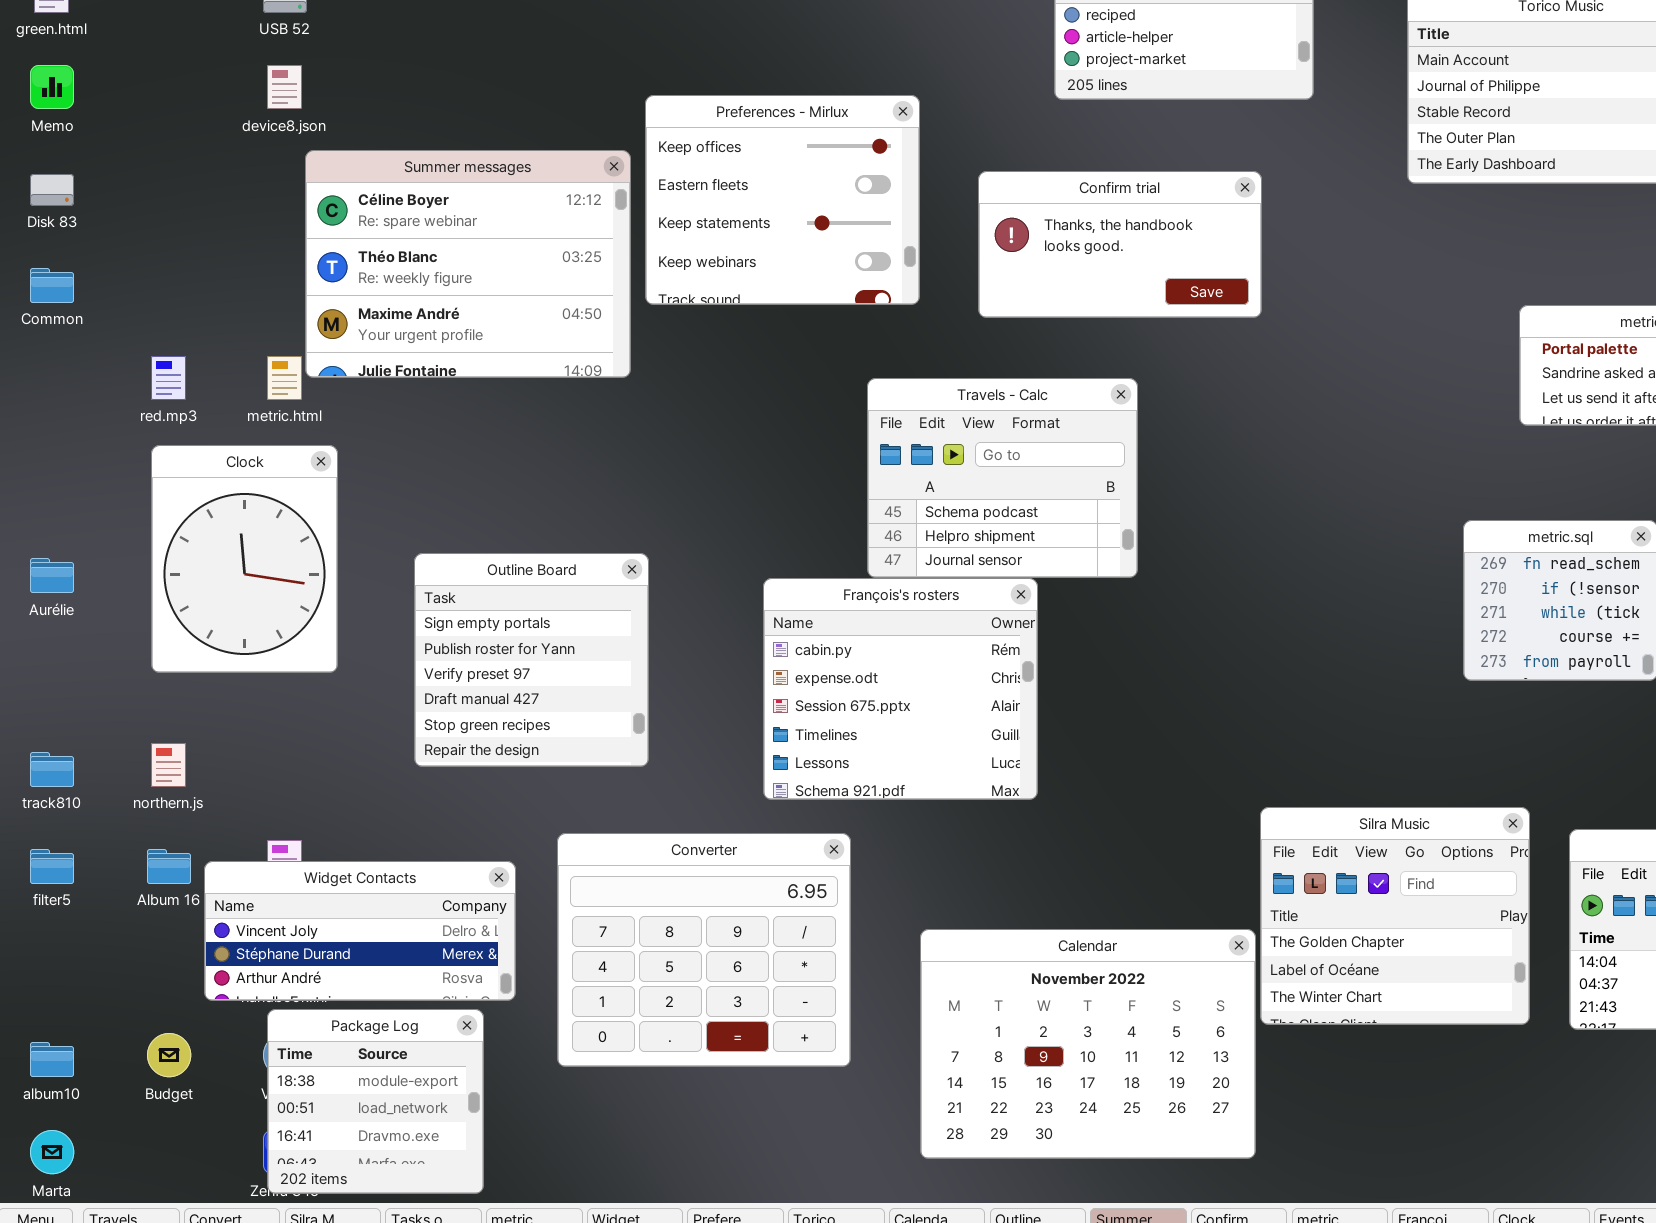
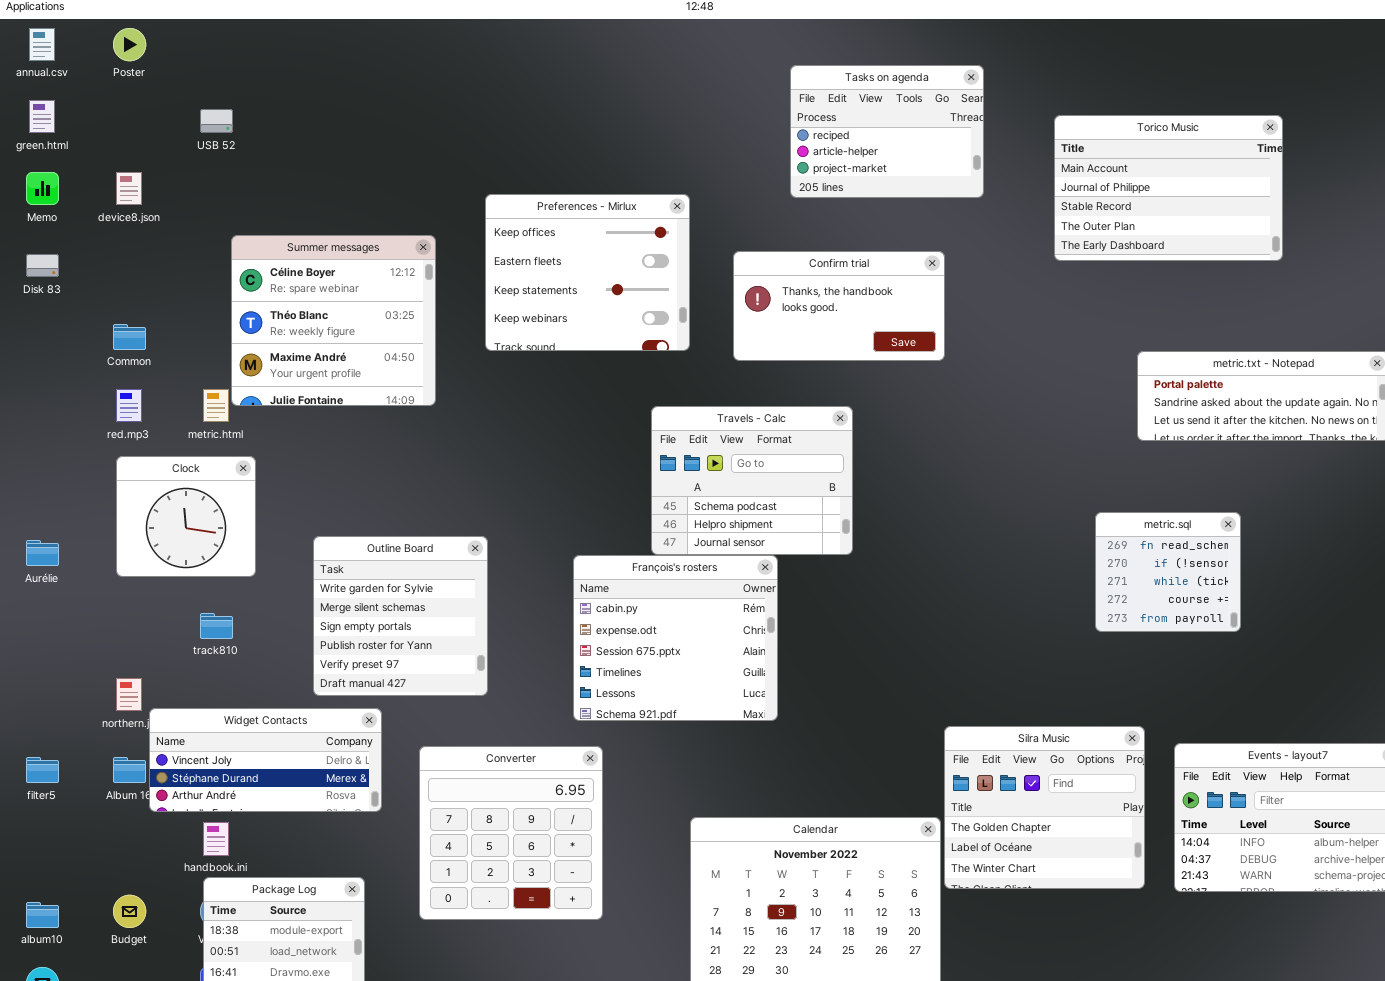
device8.json: [267,65,302,109] -> [116,172,142,205], moved
Summer messages: [305,150,631,378] -> [231,235,436,406], resized
Common: [30,268,74,303] -> [113,324,146,350], moved
Clock: [151,445,338,673] -> [116,456,256,577], resized
Outline Board: [414,553,649,767] -> [313,536,488,696], scrolled up 2 rows
track810: [30,752,74,787] -> [200,613,233,639], moved
Converter: [557,833,851,1067] -> [419,746,603,920], resized
Widget Contacts: [204,861,516,1001] -> [149,708,382,812], moved

